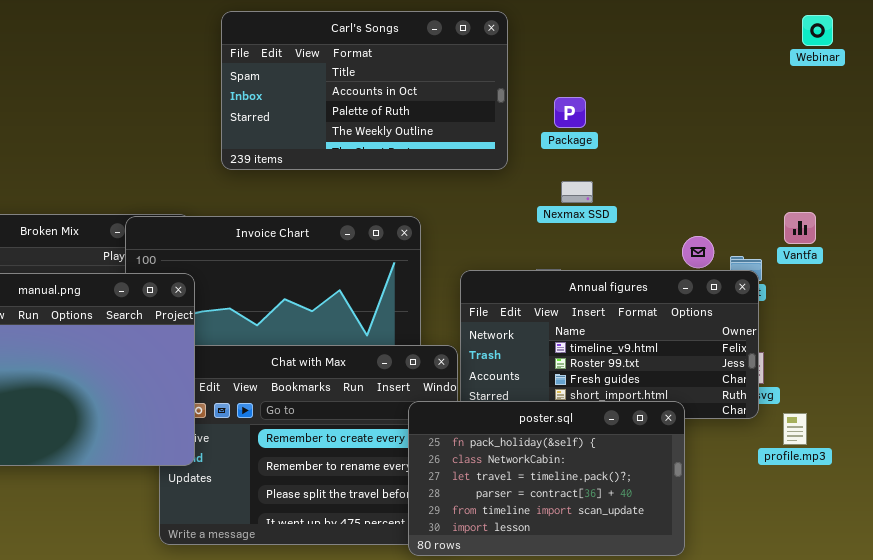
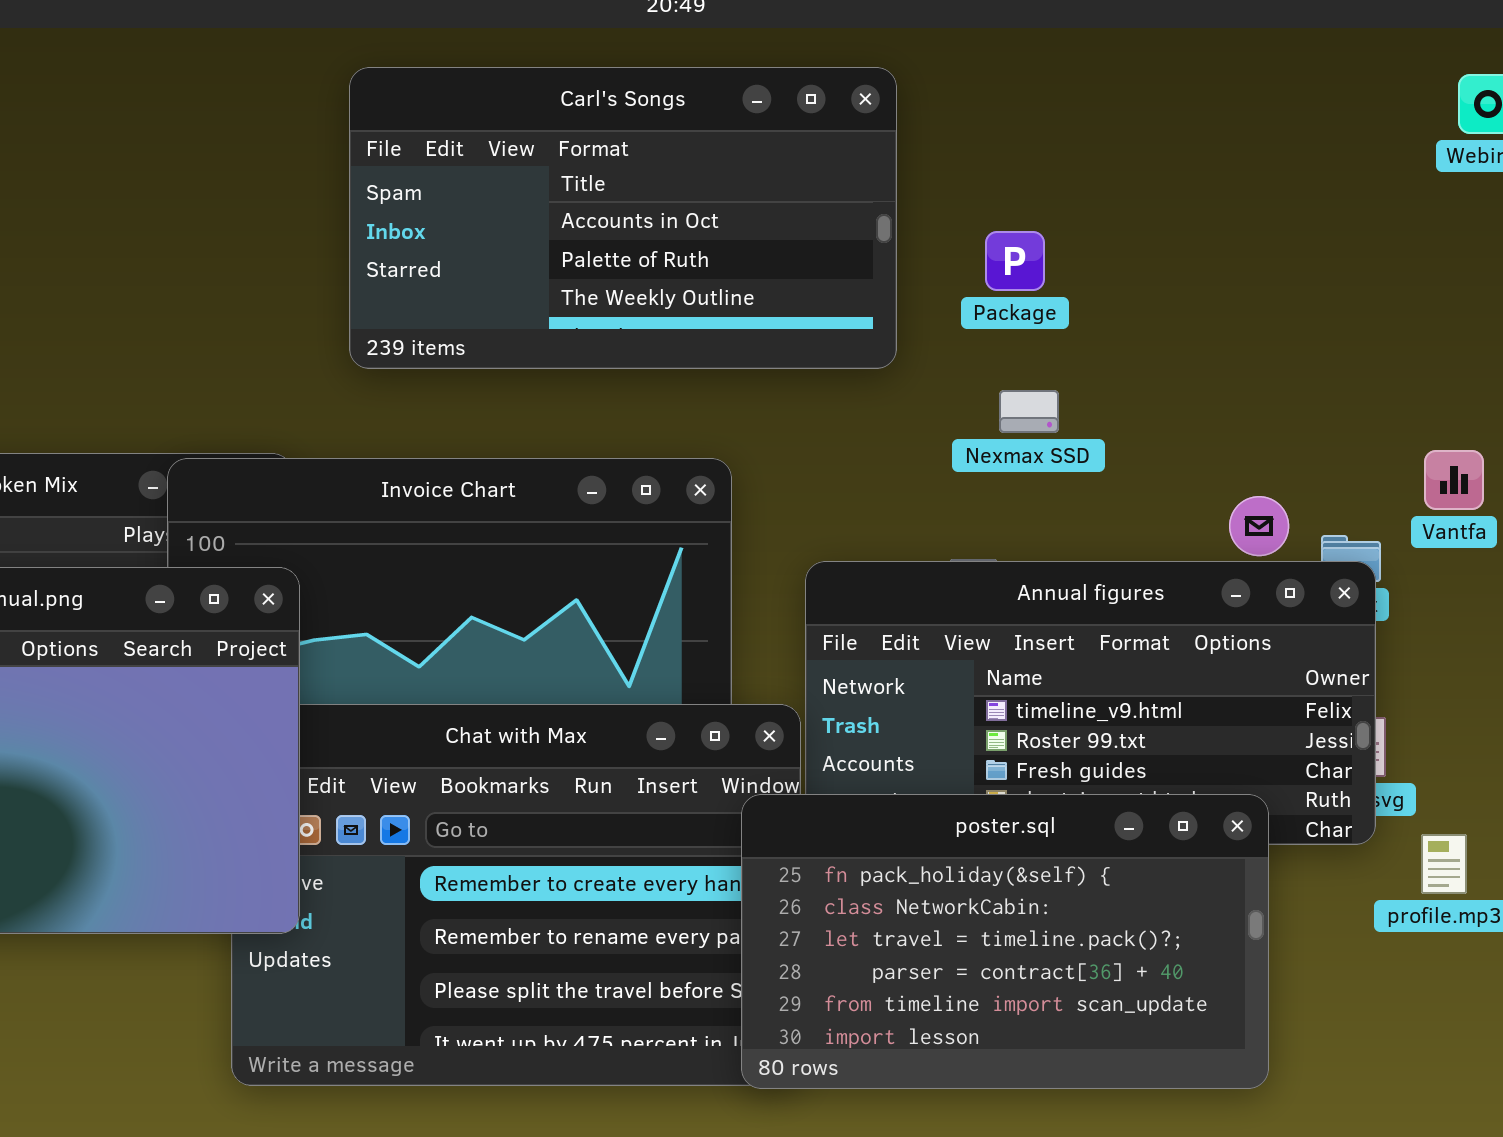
poster.sql: [408,401,685,556] -> [741,794,1269,1089], moved

